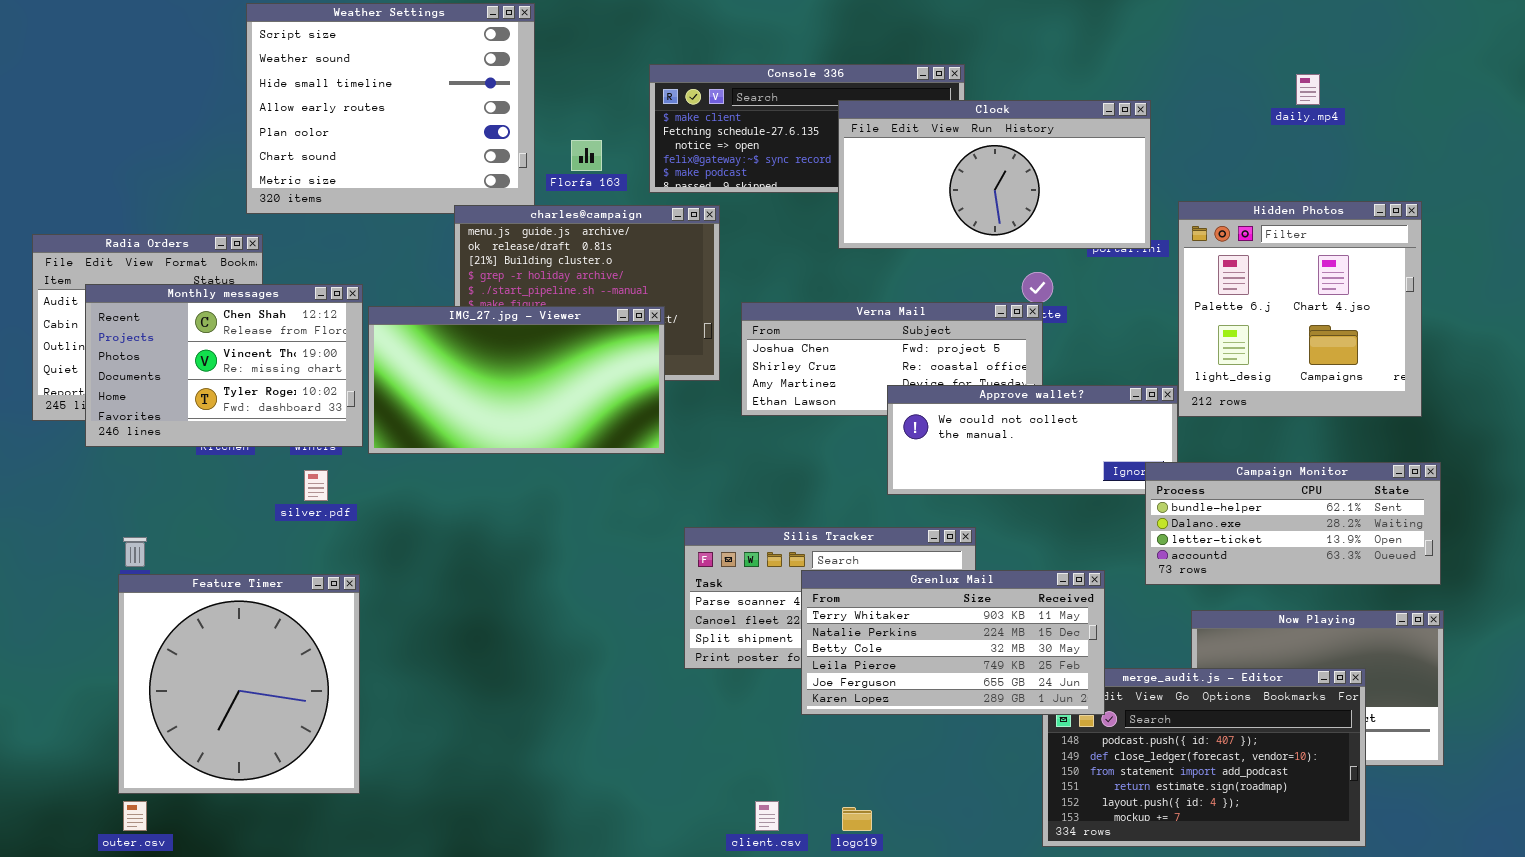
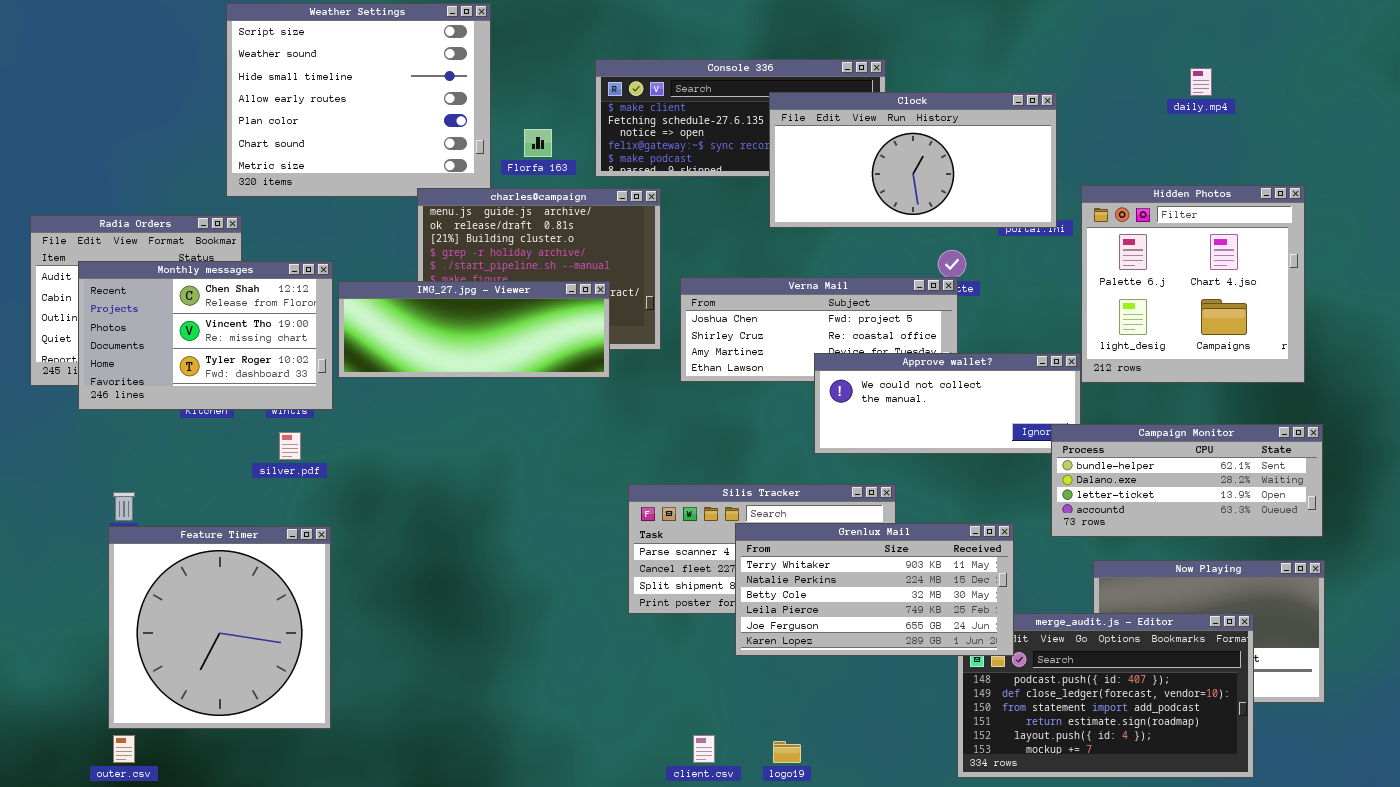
IMG_27.jpg - Viewer: [368,306,665,454] -> [338,281,610,378], resized

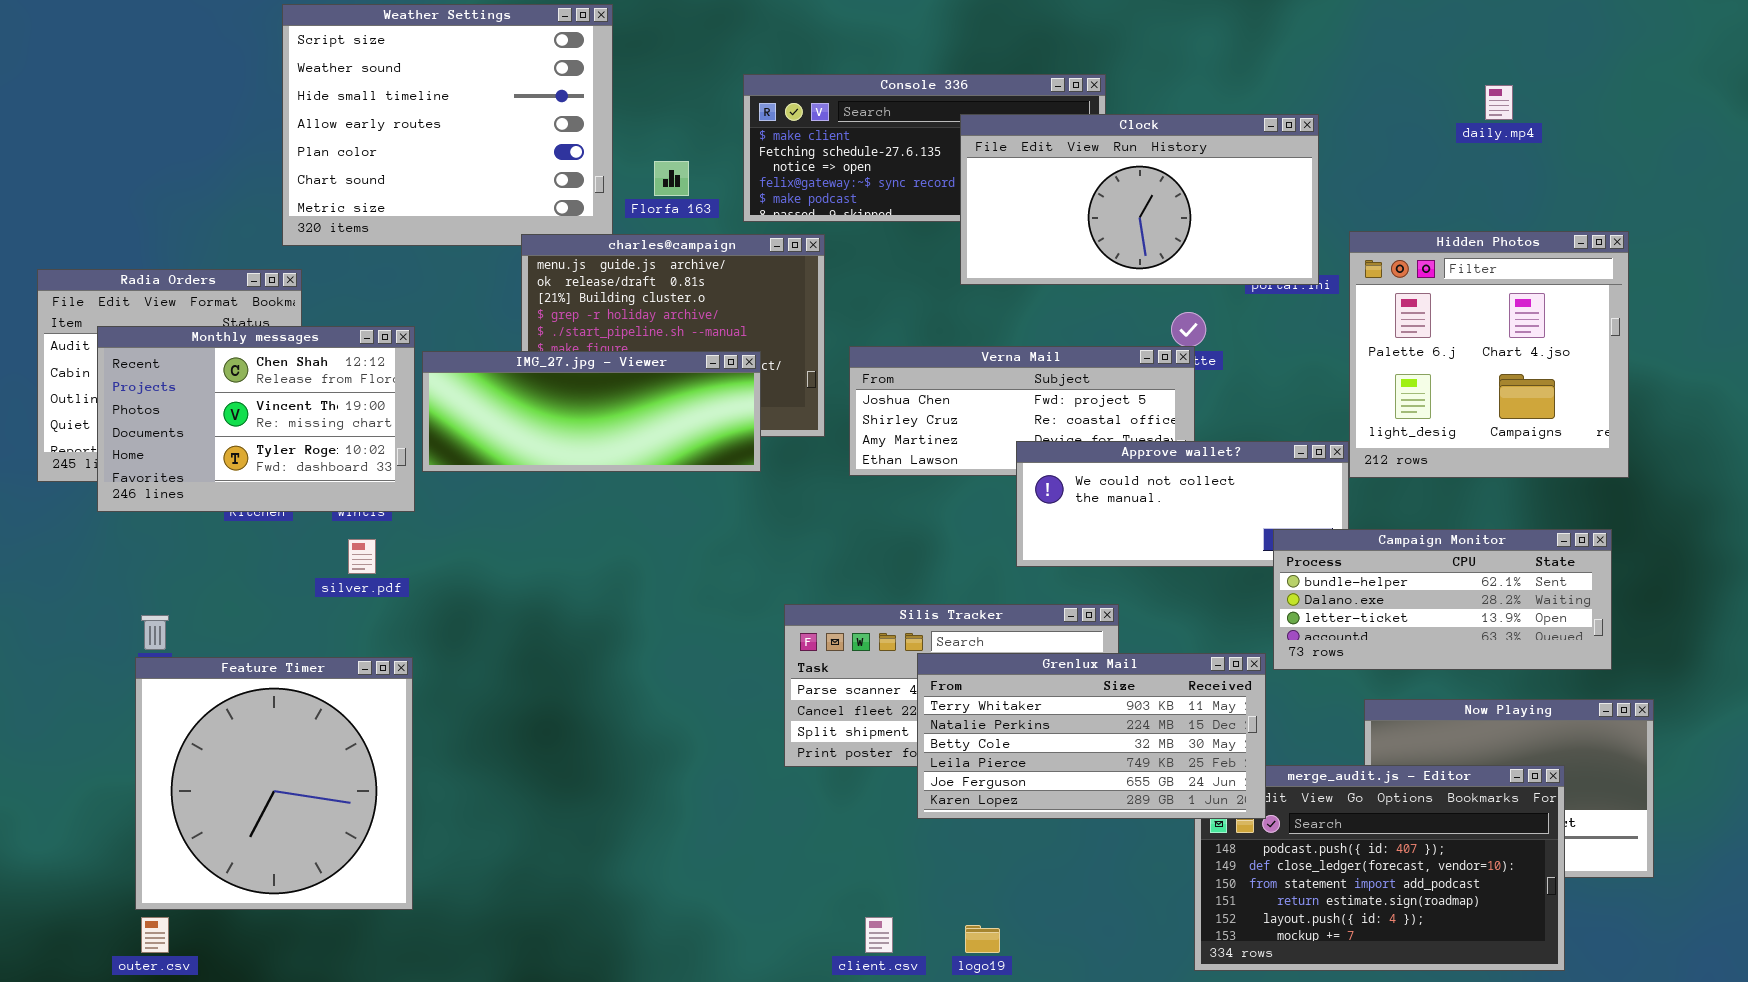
Campaign Monitor: [1051,424,1323,537] -> [1273,529,1612,670], moved

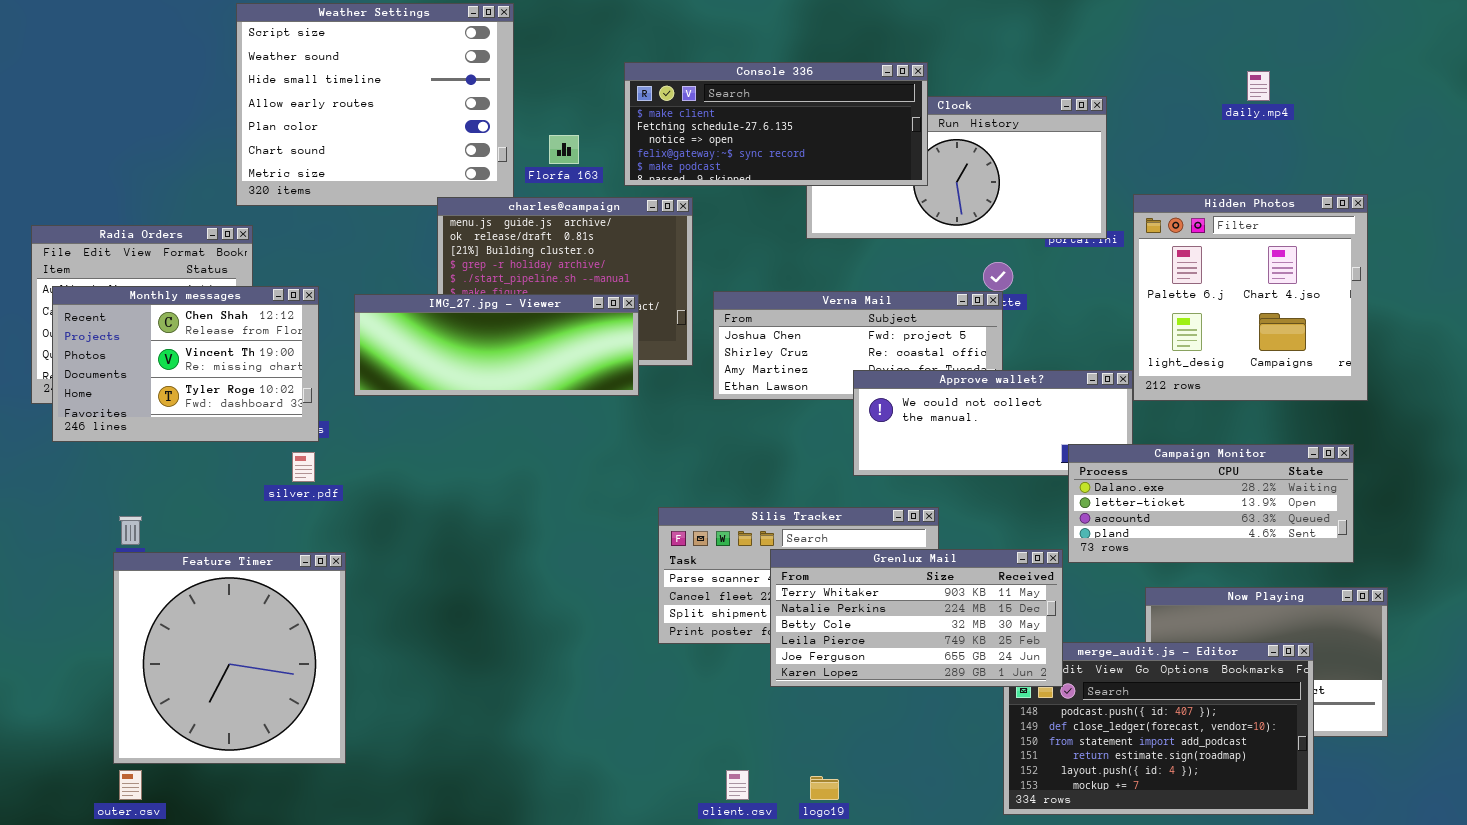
Console 336: [743,74,1106,222] -> [624,62,928,186], raised
Monthly messages: [97,326,415,512] -> [52,286,319,442], moved
Campaign Monitor: [1273,529,1612,670] -> [1068,444,1354,563], scrolled down 1 row

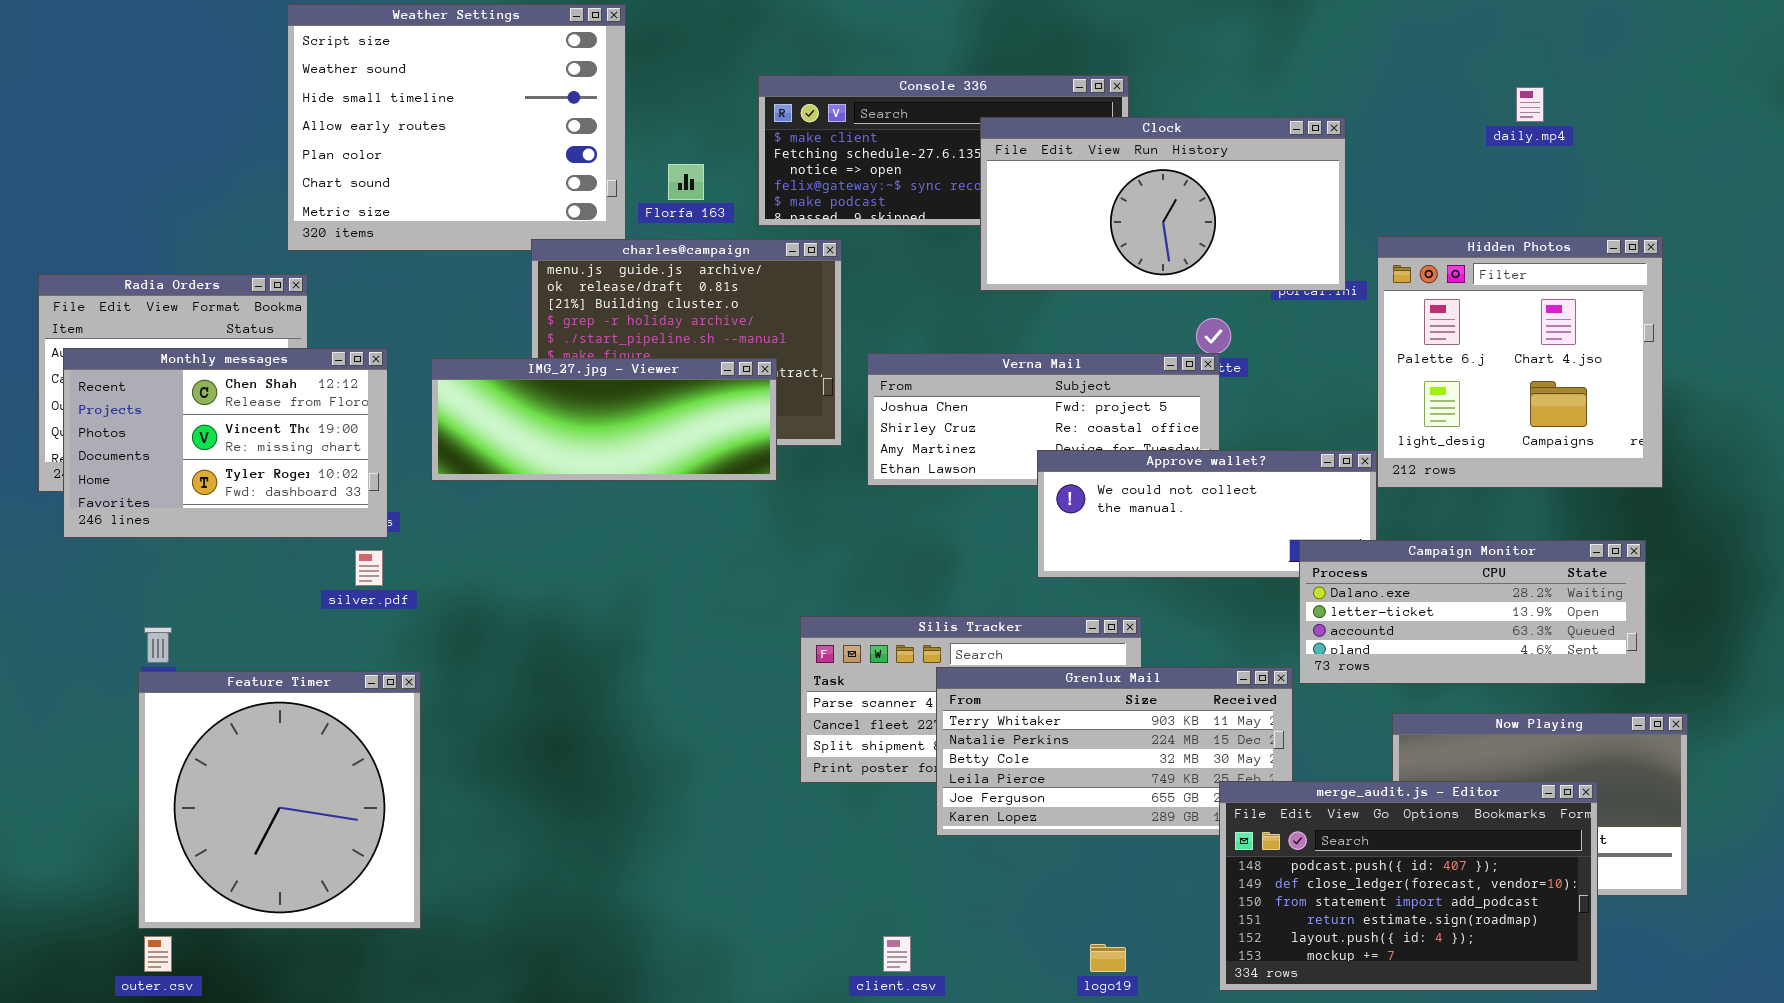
Clock: [806,96,1107,239] -> [980,117,1346,291], raised
merge_audit.js - Editor: [1003,642,1314,815] -> [1219,781,1598,991], raised
logo19: [810,776,839,800] -> [1090,944,1126,972], moved

